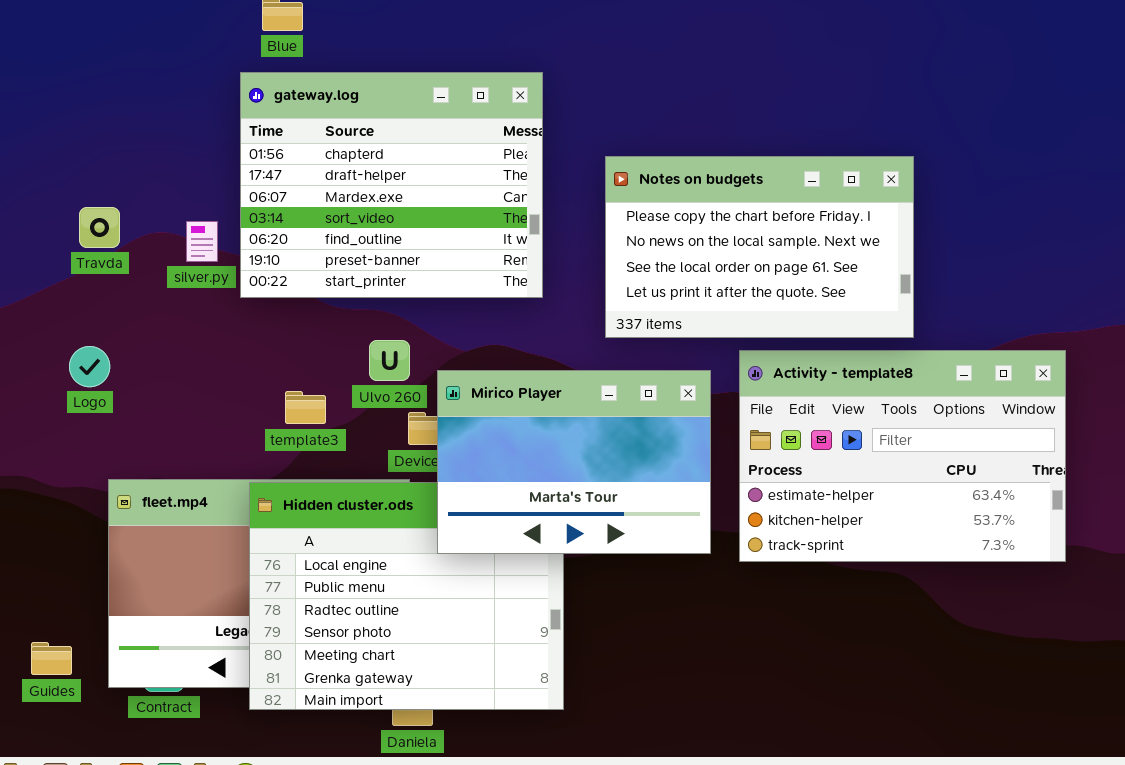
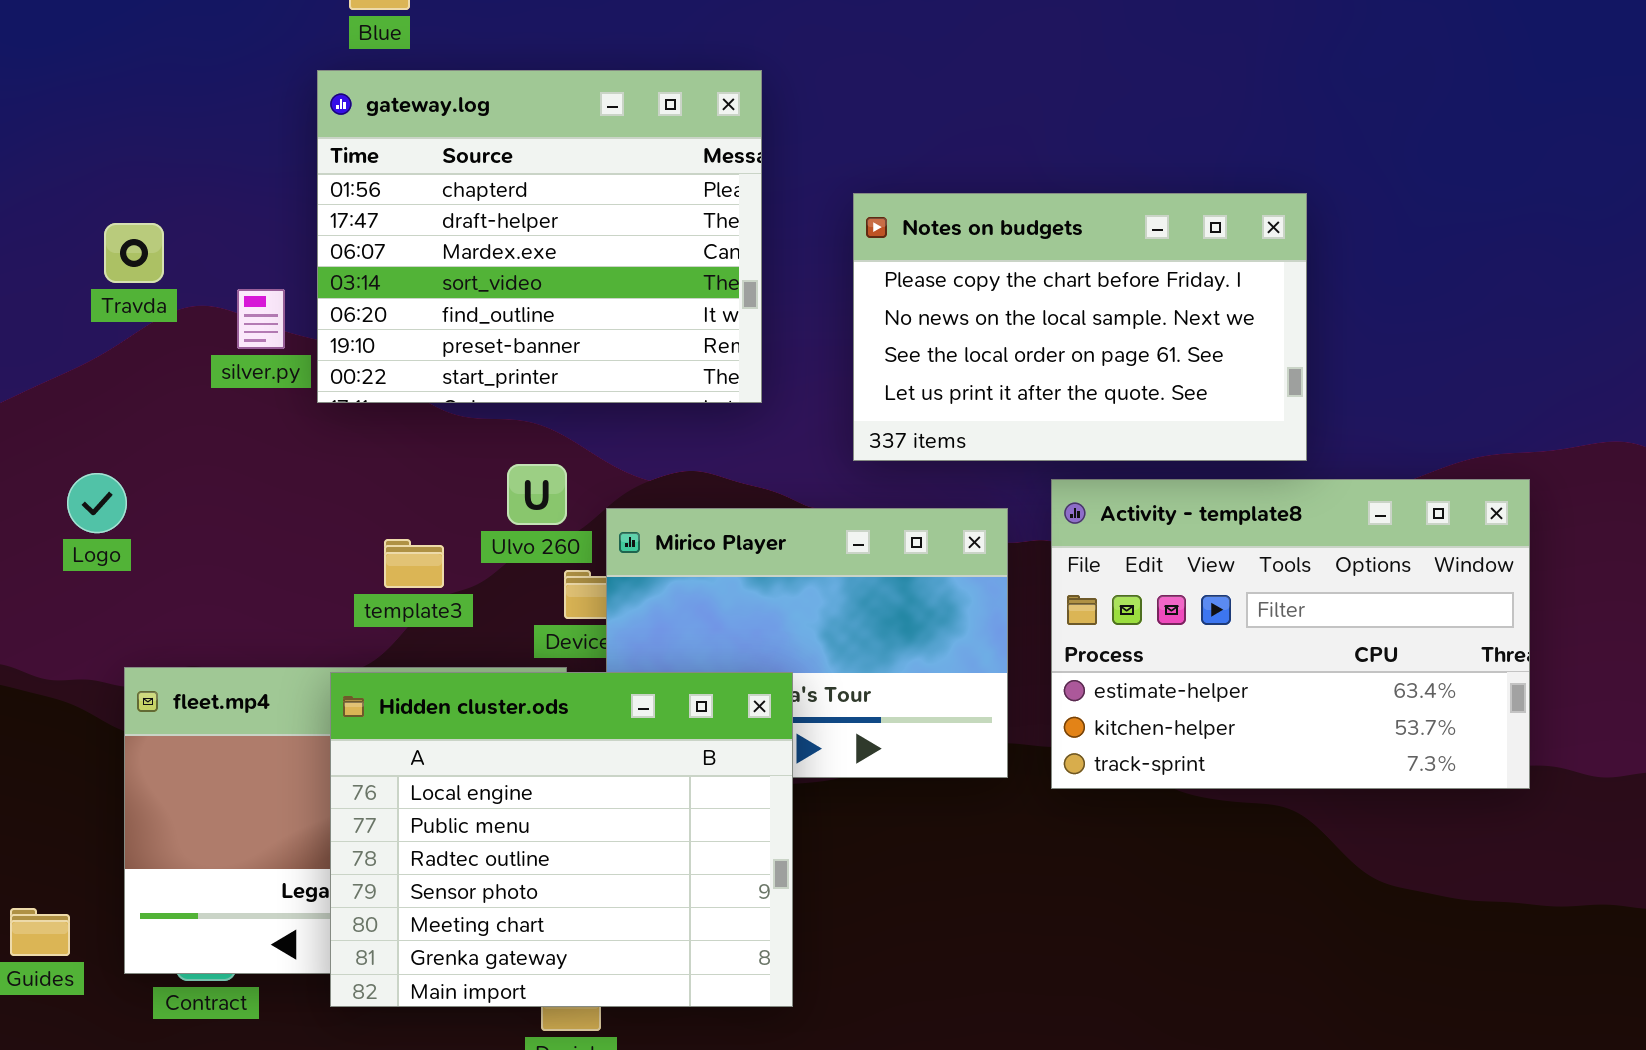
Travda: [79,207,120,248] -> [104,223,164,283], moved
Hidden cluster.ods: [249,482,564,710] -> [330,672,793,1007], raised

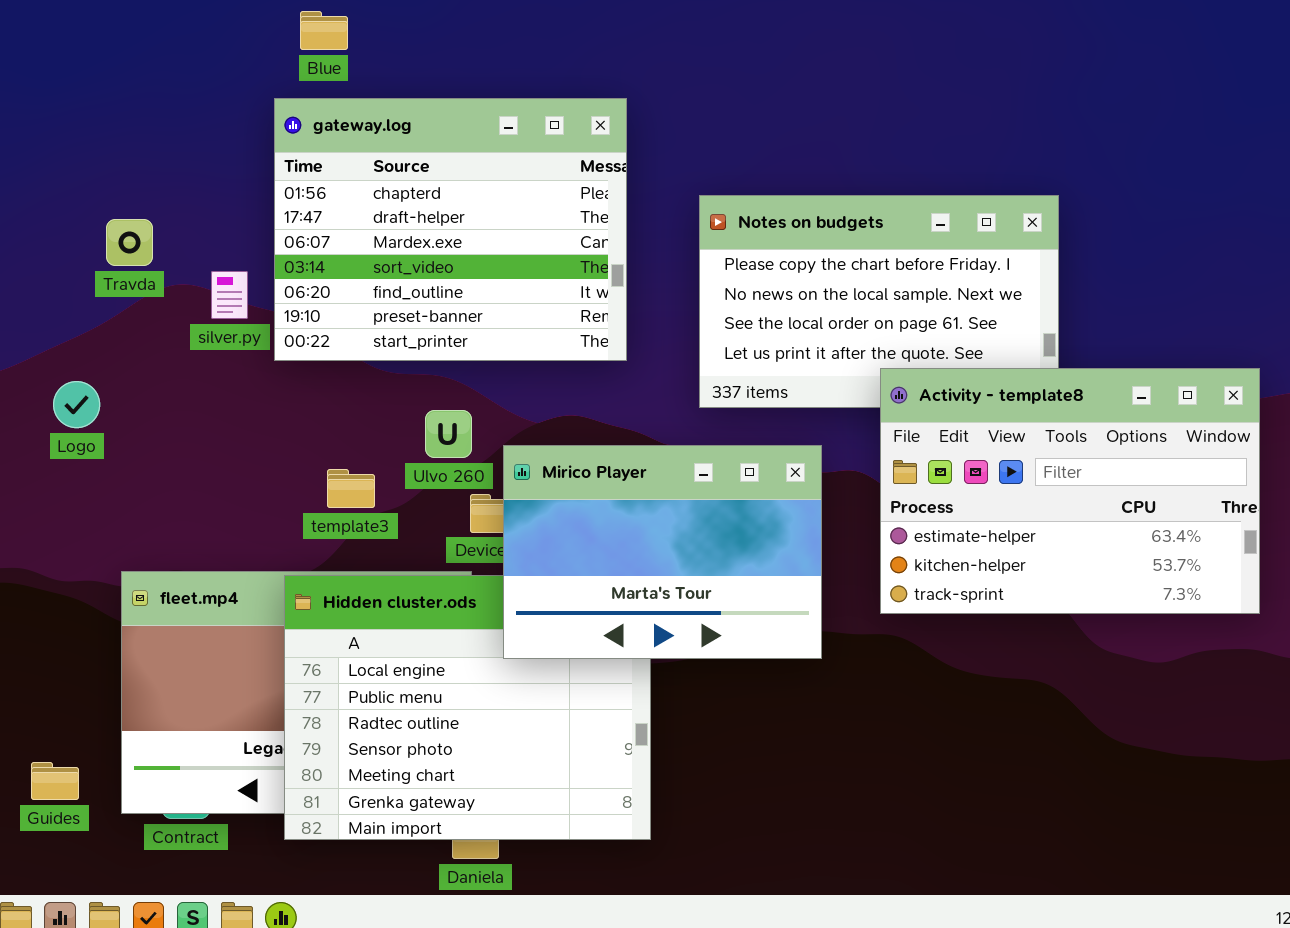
Logo: [67,473,127,533] -> [53,381,100,428], moved
Activity - template8: [1051,479,1530,789] -> [880,368,1260,614], moved
Mirico Player: [606,508,1008,778] -> [503,445,822,659], raised

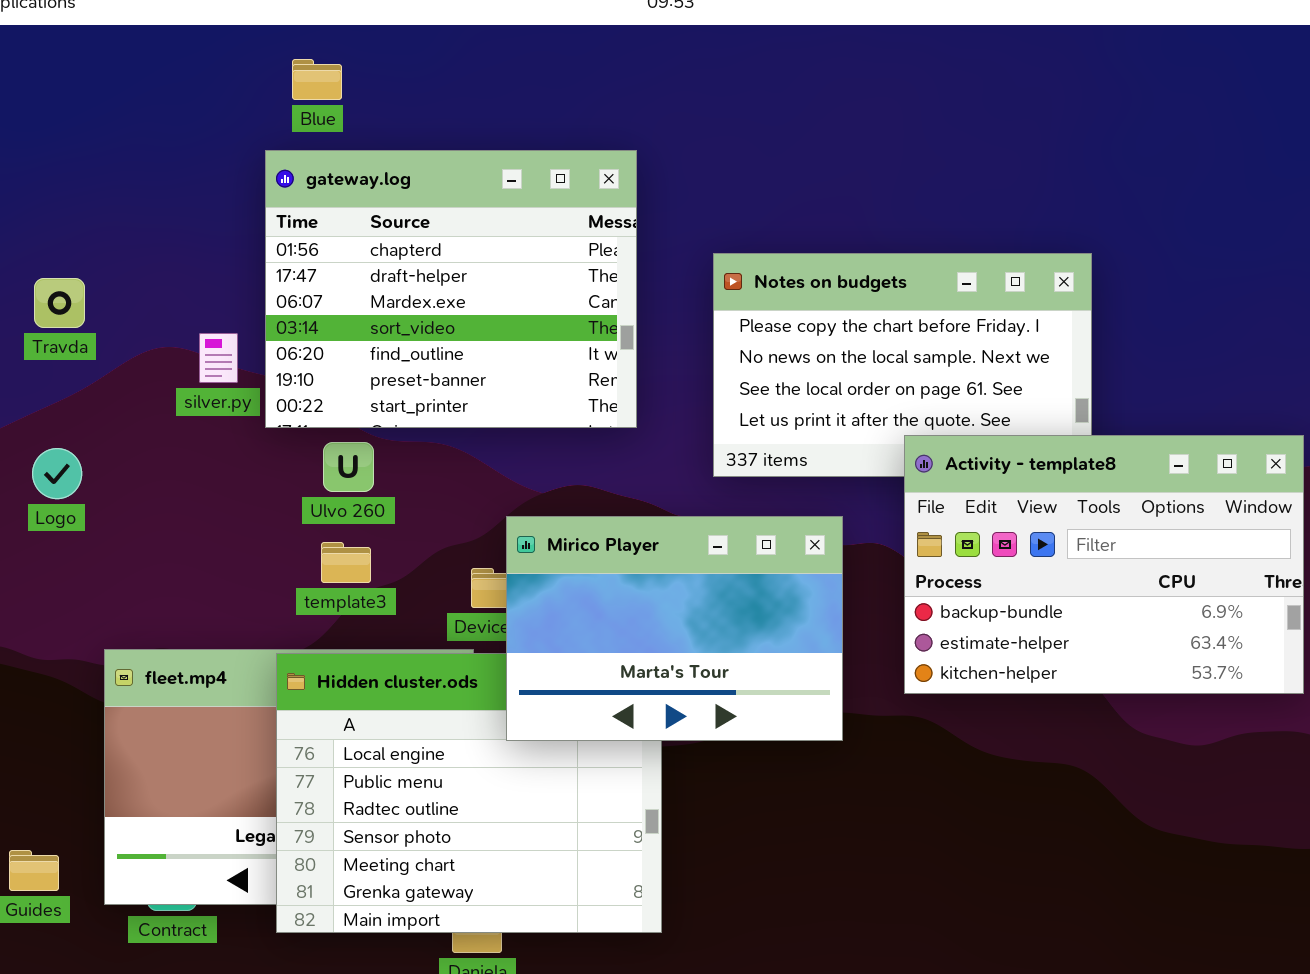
Travda: [106,219,153,266] -> [34,278,85,328], moved
Activity - template8: [880,368,1260,614] -> [904,435,1304,694], scrolled up 1 row
Ulvo 260: [425,410,472,458] -> [323,442,374,492], moved

